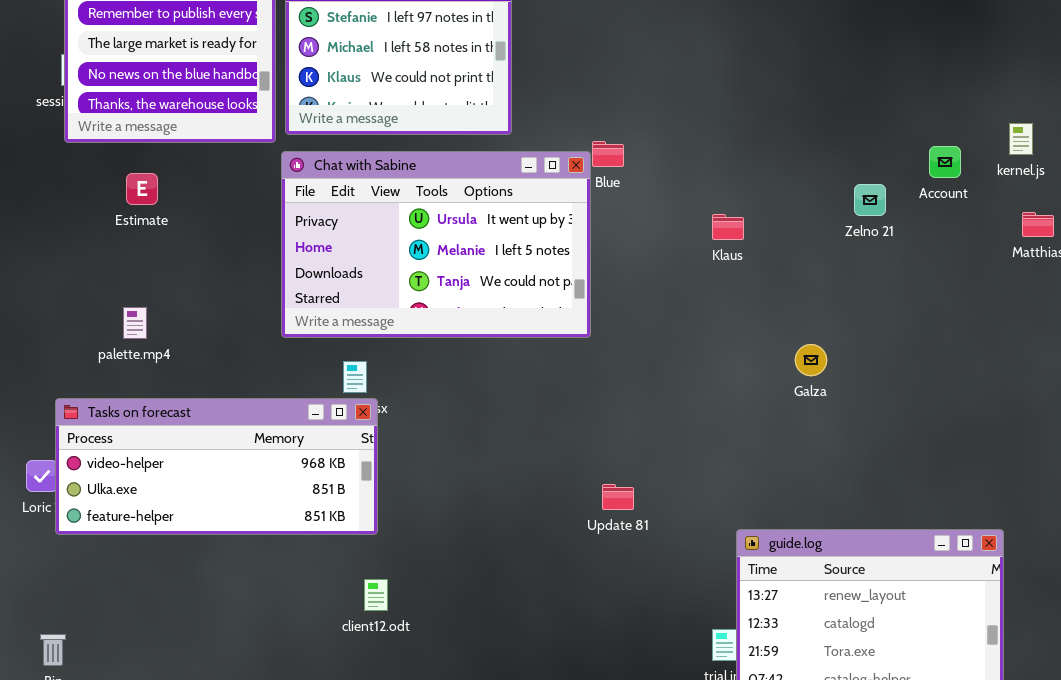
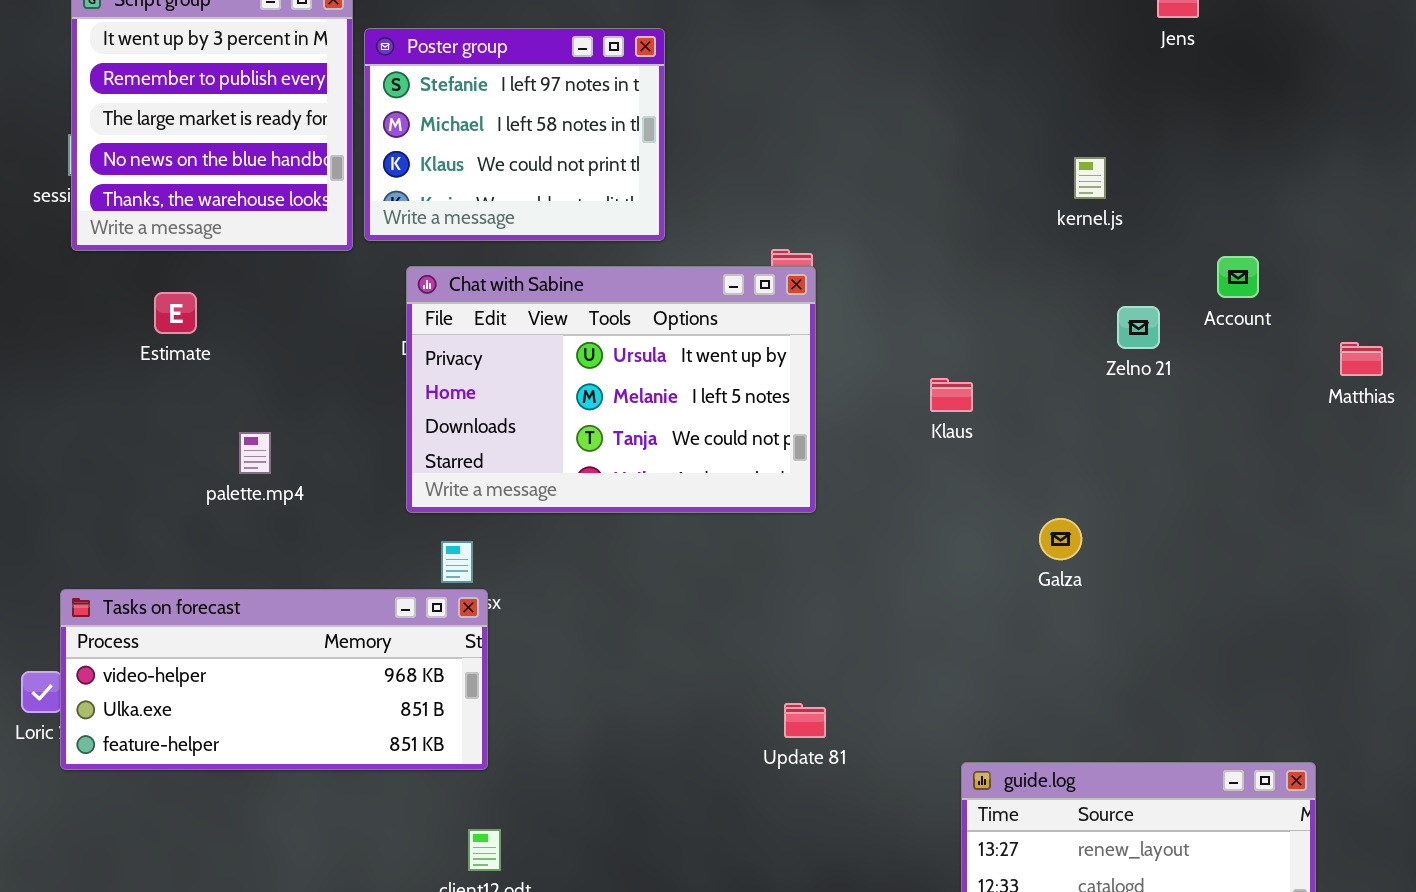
kernel.js: [1009,123,1033,155] -> [1074,157,1106,199], moved
Chat with Sabine: [281,151,591,338] -> [406,266,816,513], moved
Klaus: [712,214,744,240] -> [930,378,973,412], moved
palette.mp4: [123,307,147,339] -> [239,432,271,474], moved

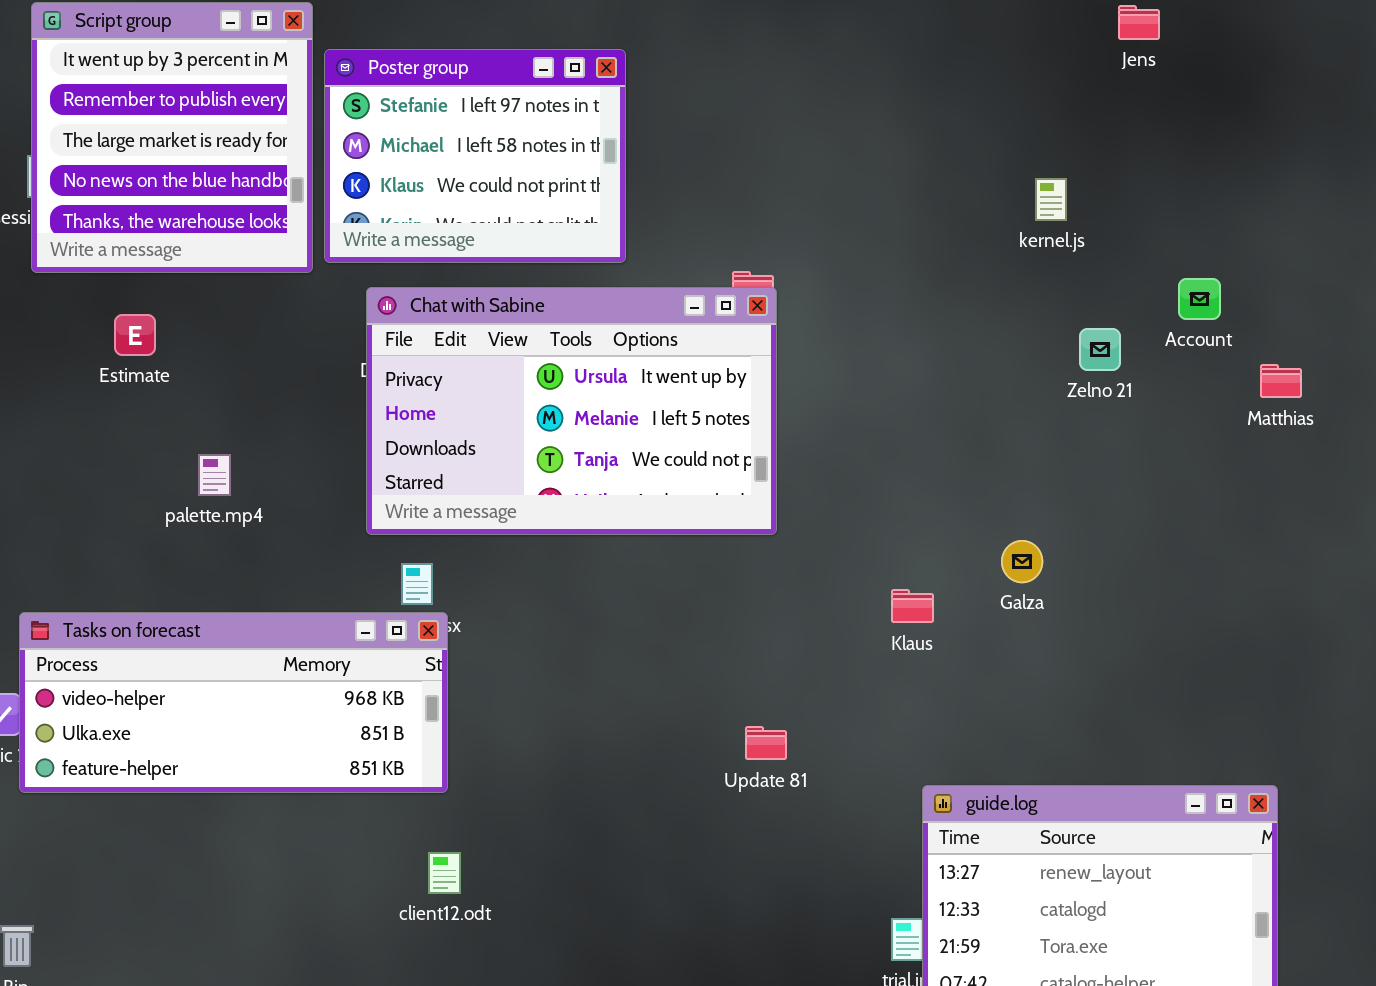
Matthias: [1340,342,1383,376] -> [1260,364,1302,398], moved
Klaus: [930,378,973,412] -> [891,589,934,623], moved

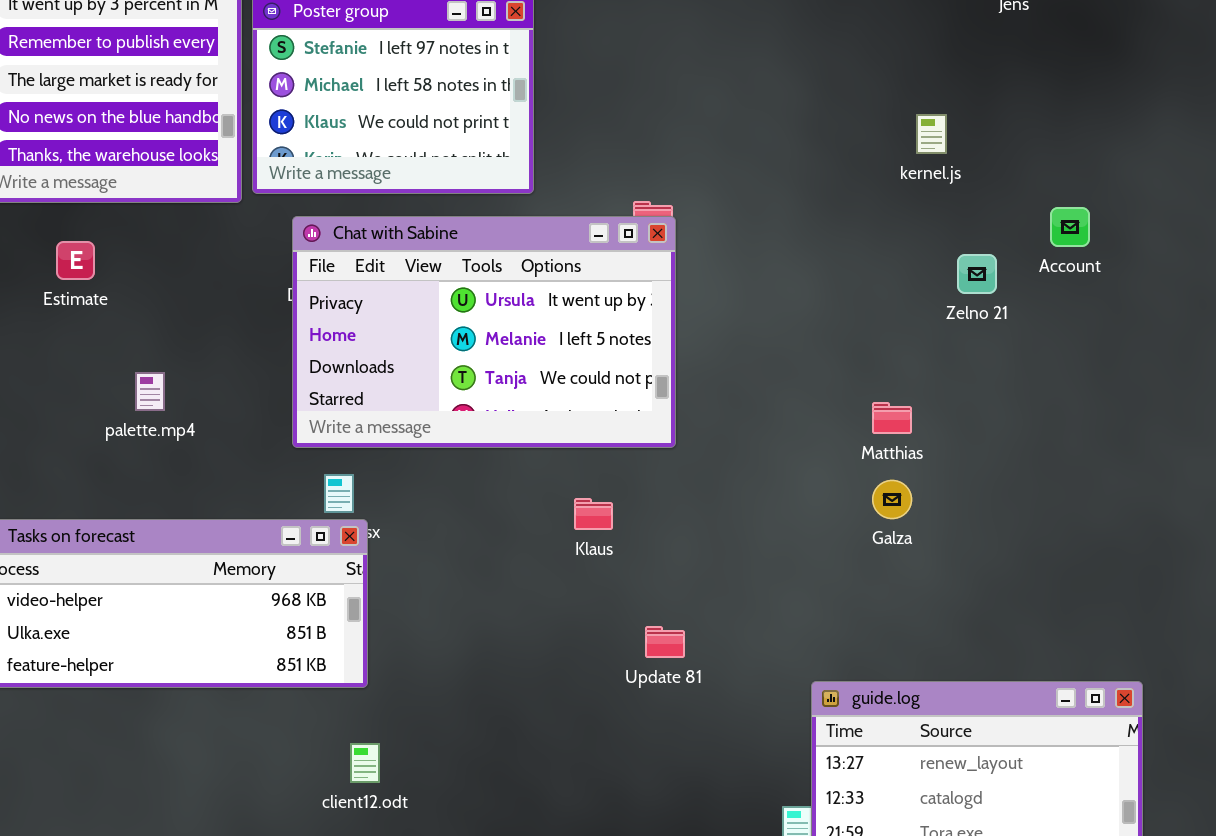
Matthias: [1260,364,1302,398] -> [872,402,912,434], moved
Galza: [1001,540,1043,583] -> [872,480,912,519], moved
Klaus: [891,589,934,623] -> [574,498,613,530], moved

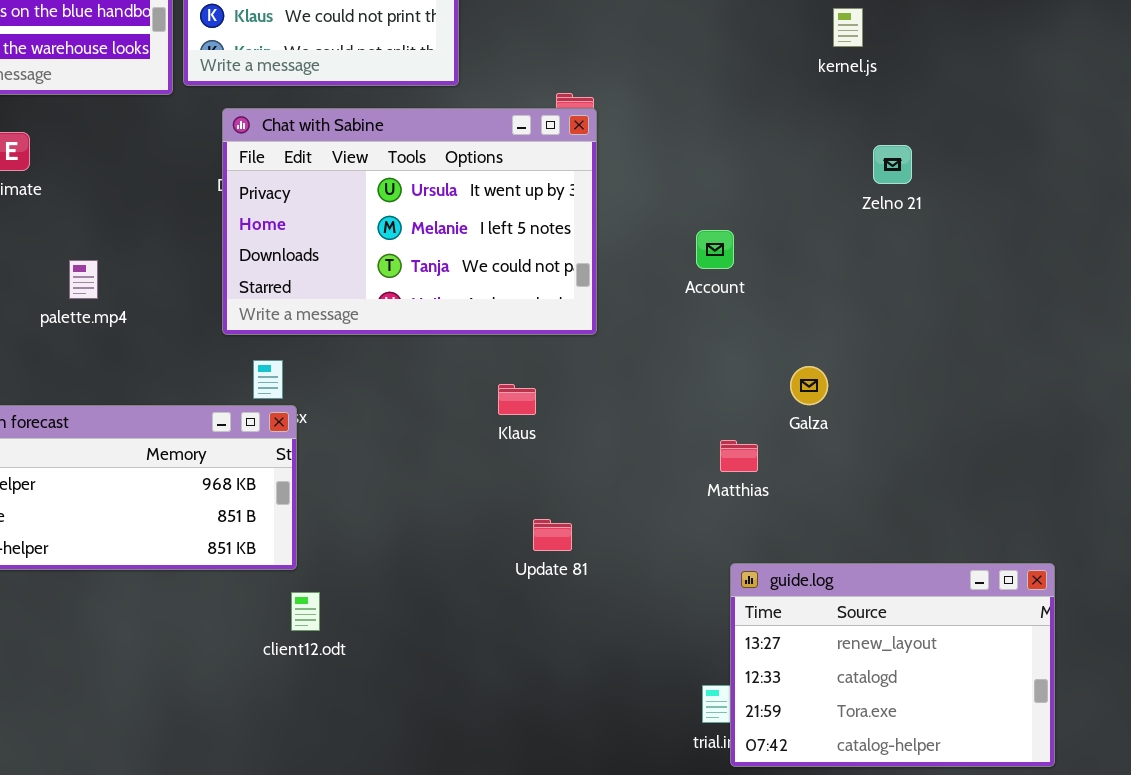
Account: [1050,207,1090,247] -> [696,230,734,269], moved
Matthias: [872,402,912,434] -> [720,440,758,472], moved
Update 81: [645,626,685,658] -> [533,519,572,551], moved
client12.odt: [350,743,380,783] -> [291,592,320,631], moved

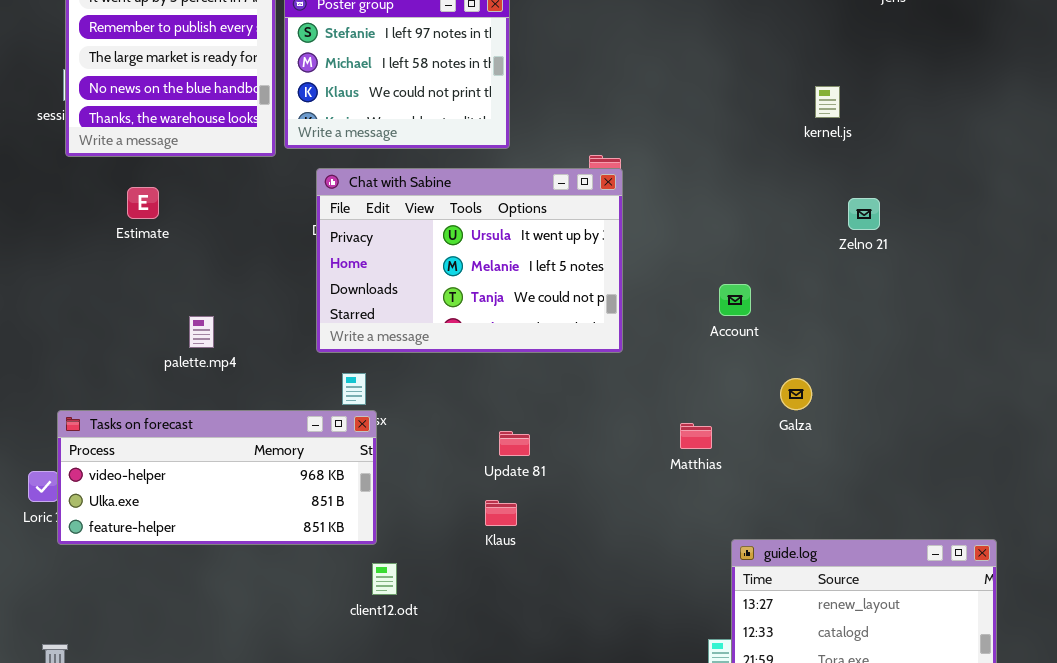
Account: [696,230,734,269] -> [719,284,751,316], moved
palette.mp4: [69,260,98,299] -> [189,316,214,348], moved
Klaus: [498,384,536,415] -> [485,500,517,526], moved
Matthias: [720,440,758,472] -> [680,423,712,449], moved
Update 81: [533,519,572,551] -> [499,431,530,456], moved

